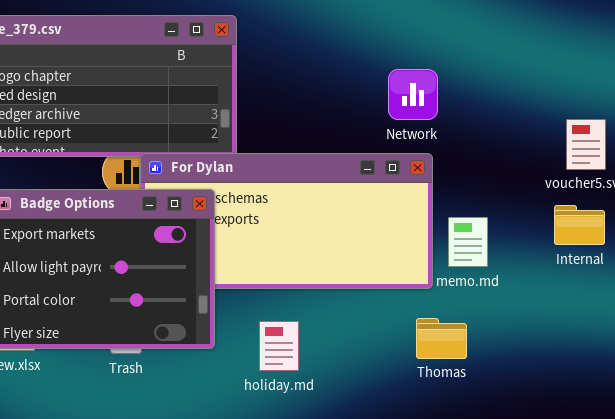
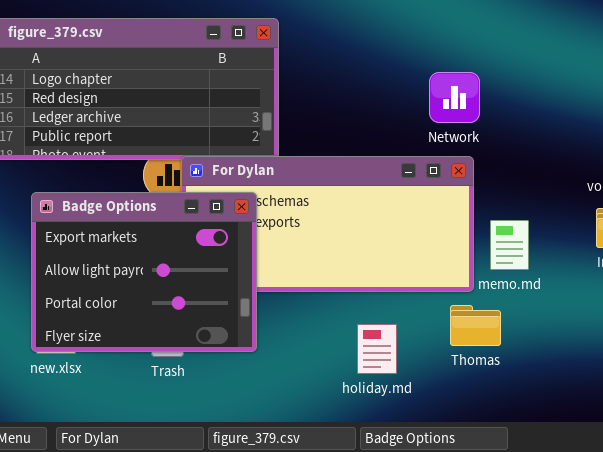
Thomas: [416,318,467,359] -> [450,305,501,346], moved
holiday.md: [259,321,299,371] -> [357,324,397,374], moved

